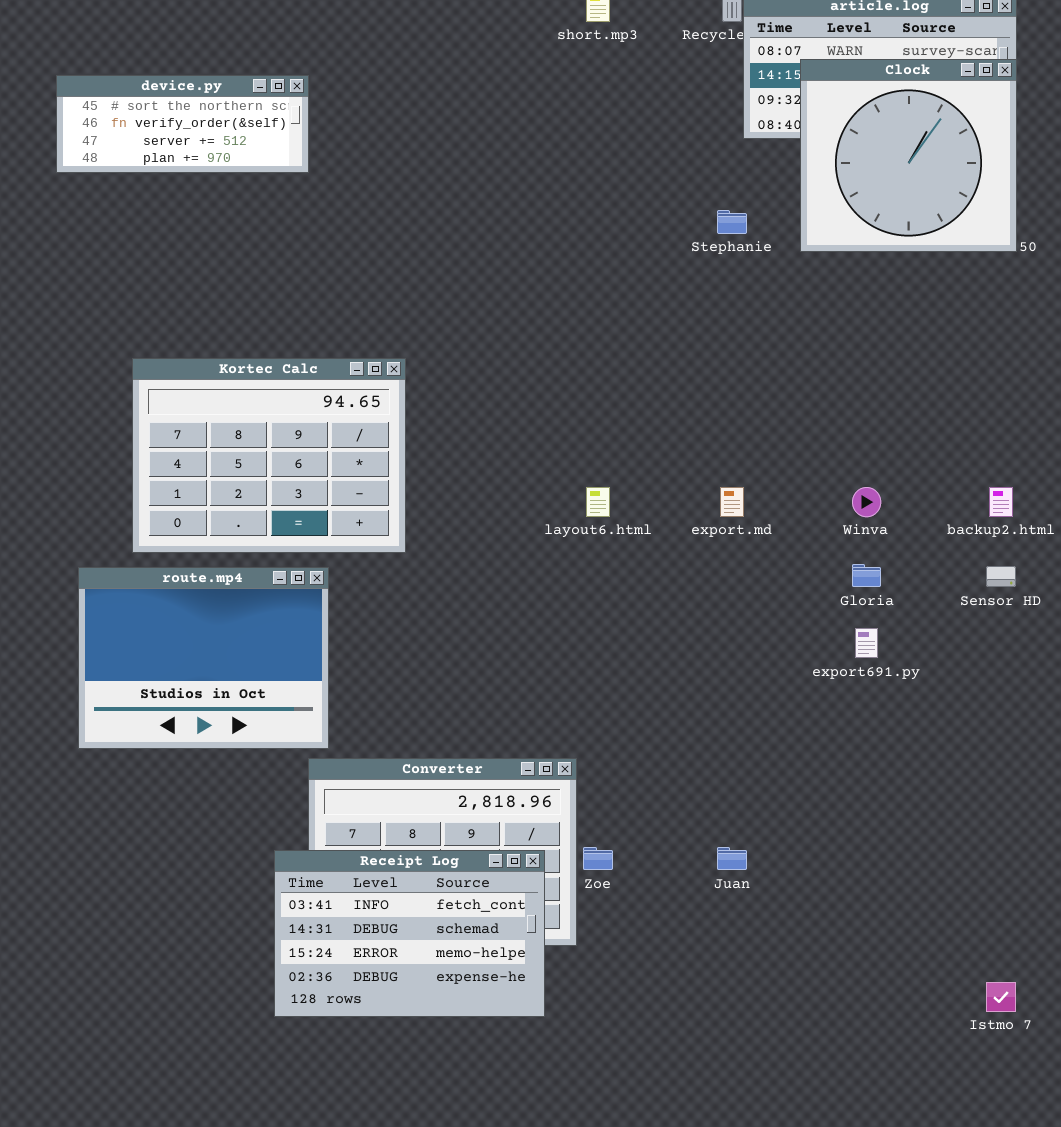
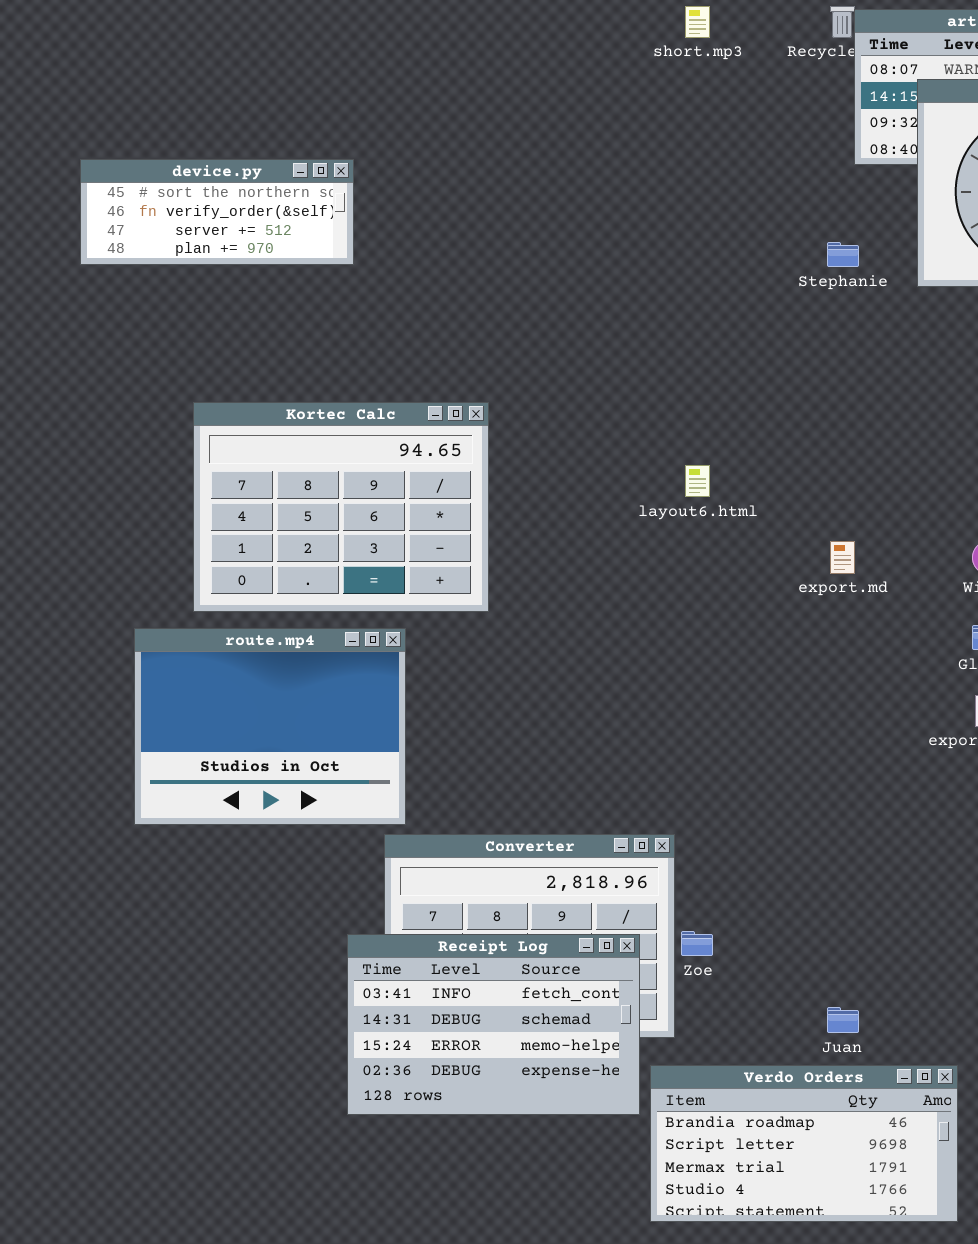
device.py: [56,75,309,173] -> [80,159,354,265], moved
layout6.html: [586,487,610,517] -> [685,465,710,497], moved
Juan: [717,847,747,870] -> [827,1007,859,1033], moved
Verdo Orders: none -> [650,1065,958,1222], opened

